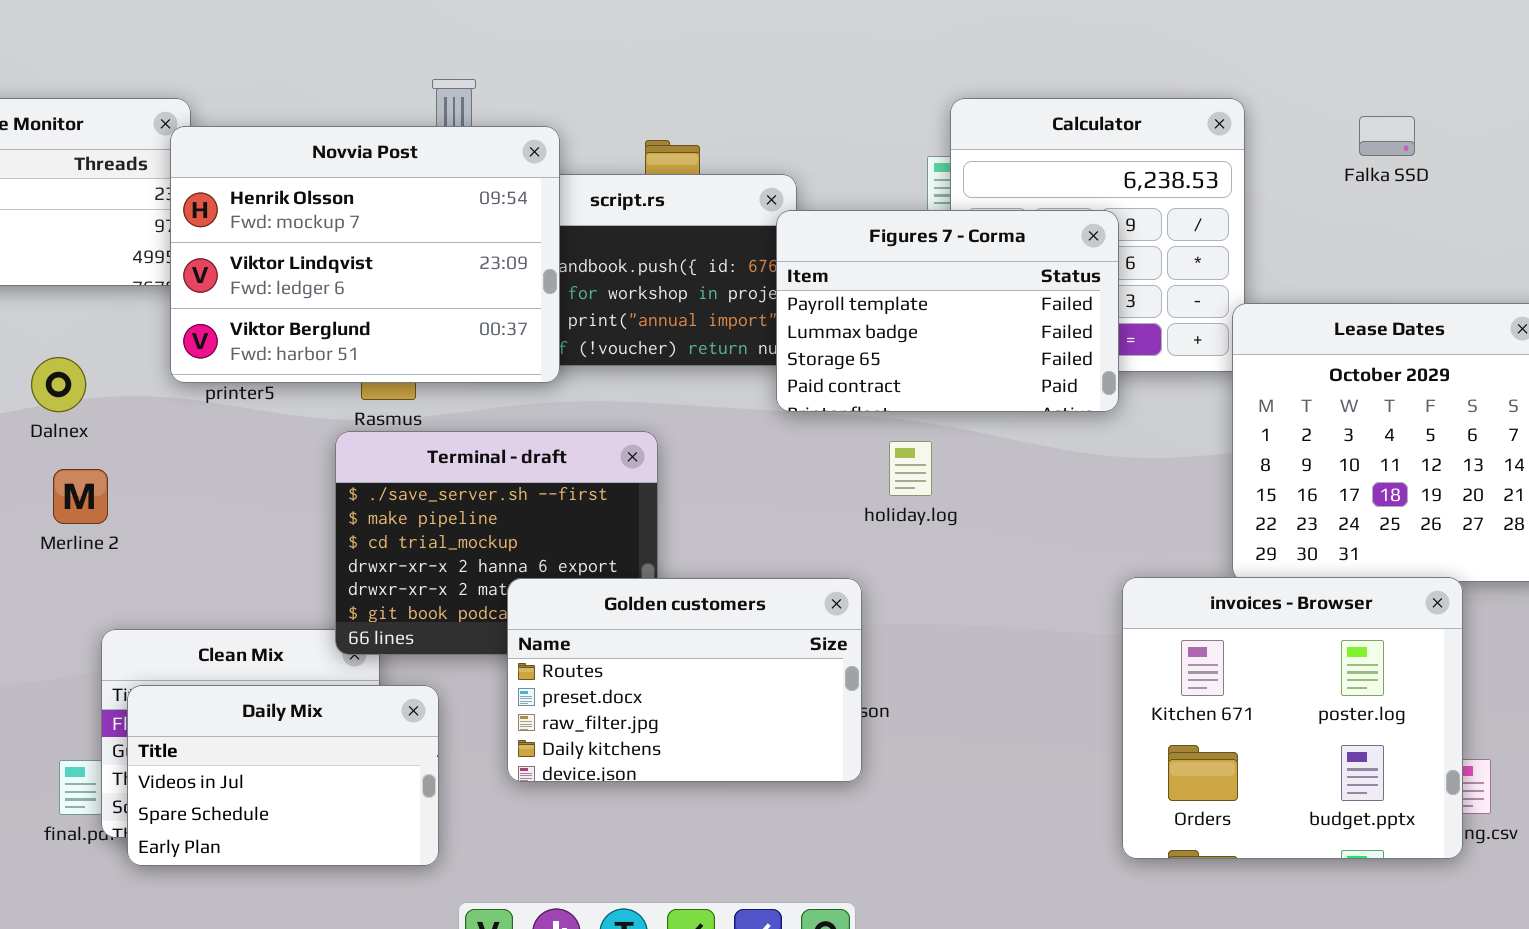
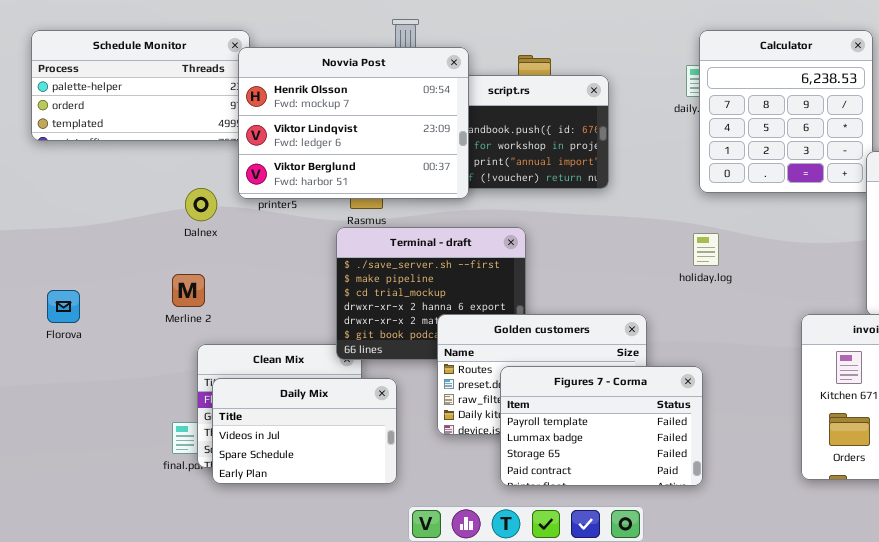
Figures 7 - Corma: [776,210,1119,412] -> [500,366,703,486], moved
Dalnex: [31,357,86,412] -> [185,188,217,221], moved
holiday.log: [889,441,932,496] -> [693,233,719,266], moved
Merline 2: [53,469,108,524] -> [172,274,205,307], moved

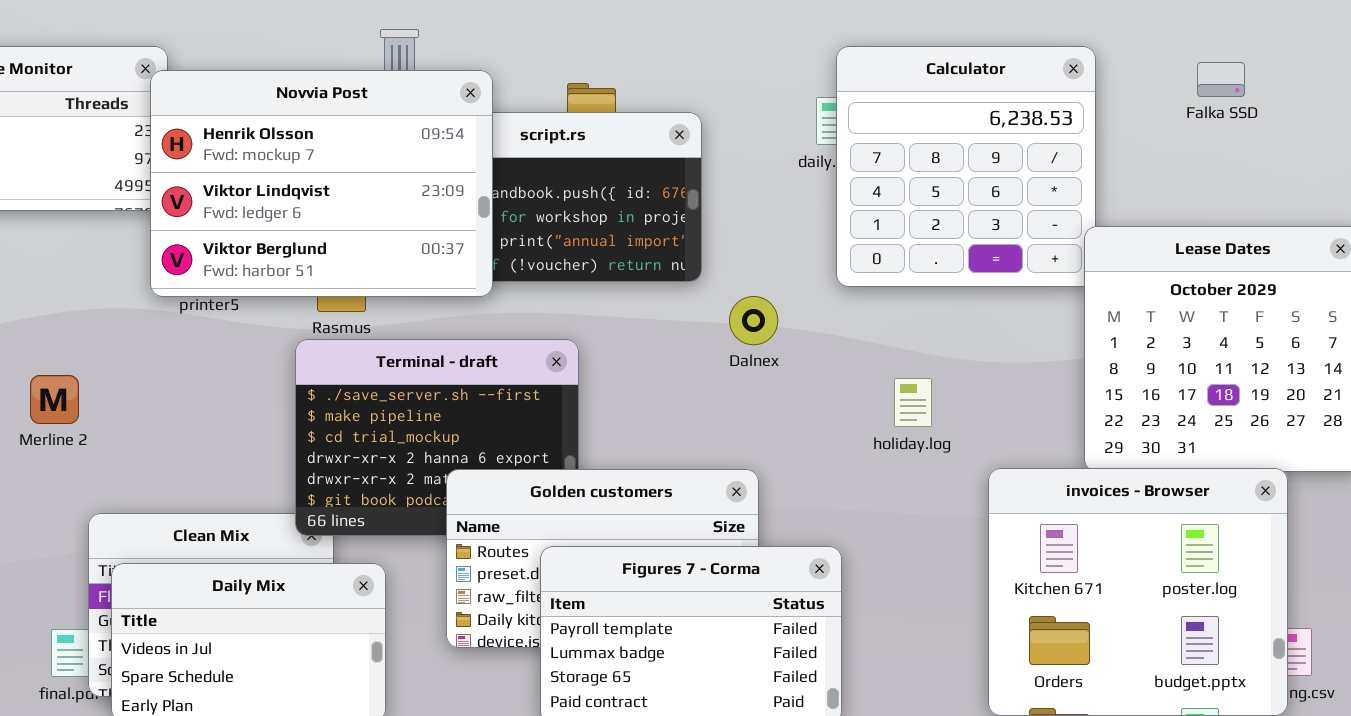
Dalnex: [185,188,217,221] -> [729,296,778,345], moved
holiday.log: [693,233,719,266] -> [894,378,932,427], moved
Merline 2: [172,274,205,307] -> [30,375,79,424], moved

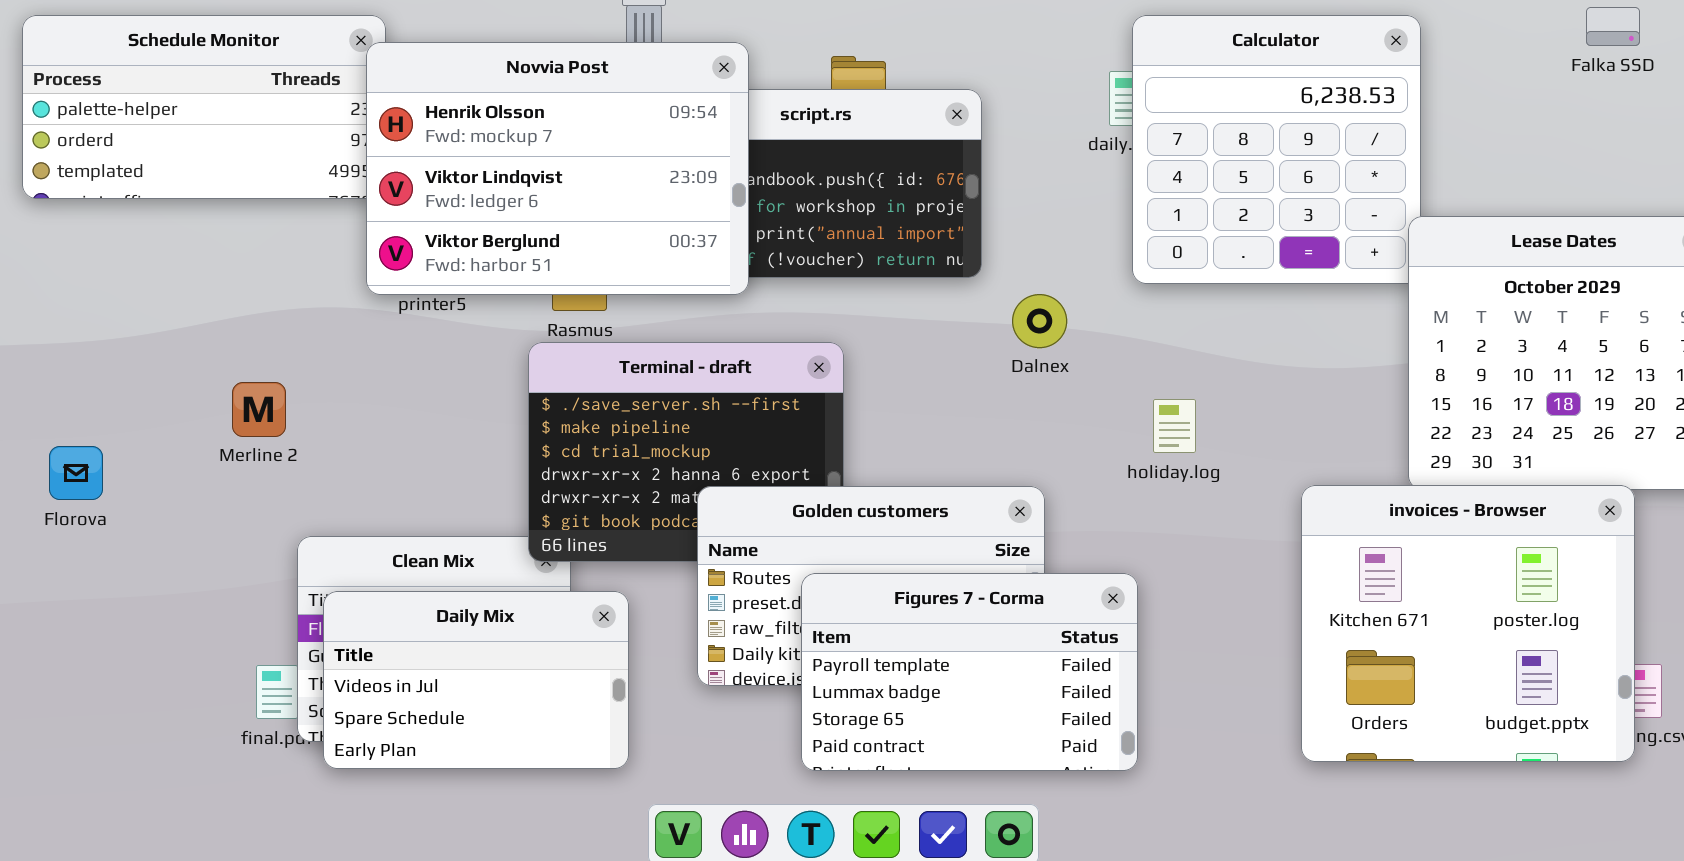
Falka SSD: [1197,62,1245,97] -> [1586,7,1640,46], moved
holiday.log: [894,378,932,427] -> [1153,399,1196,453], moved

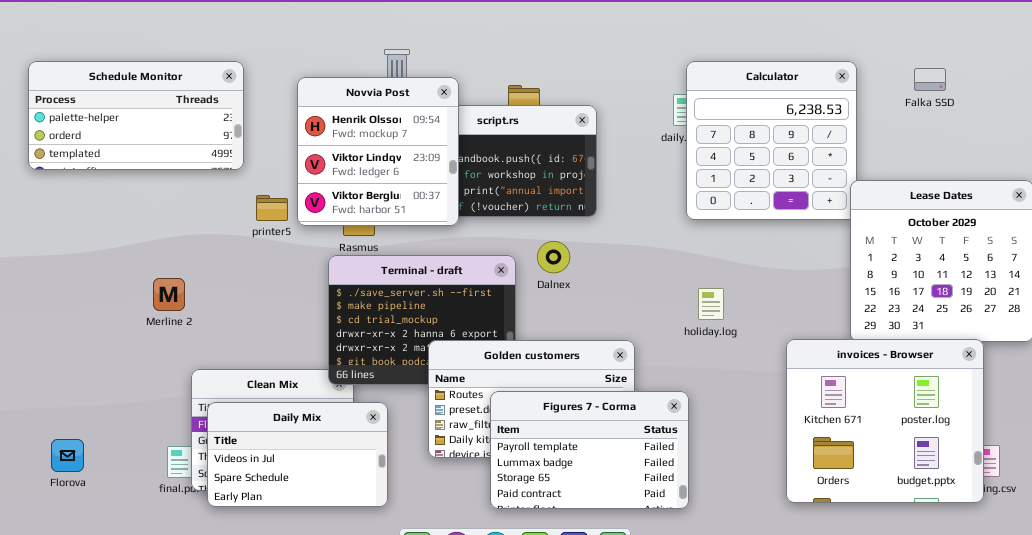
Falka SSD: [1586,7,1640,46] -> [914,68,946,91], moved
Novvia Post: [366,42,749,295] -> [297,77,459,226], resized
Dalnex: [1012,294,1067,348] -> [537,241,570,273], moved
Florova: [49,446,103,500] -> [51,439,84,472], moved

